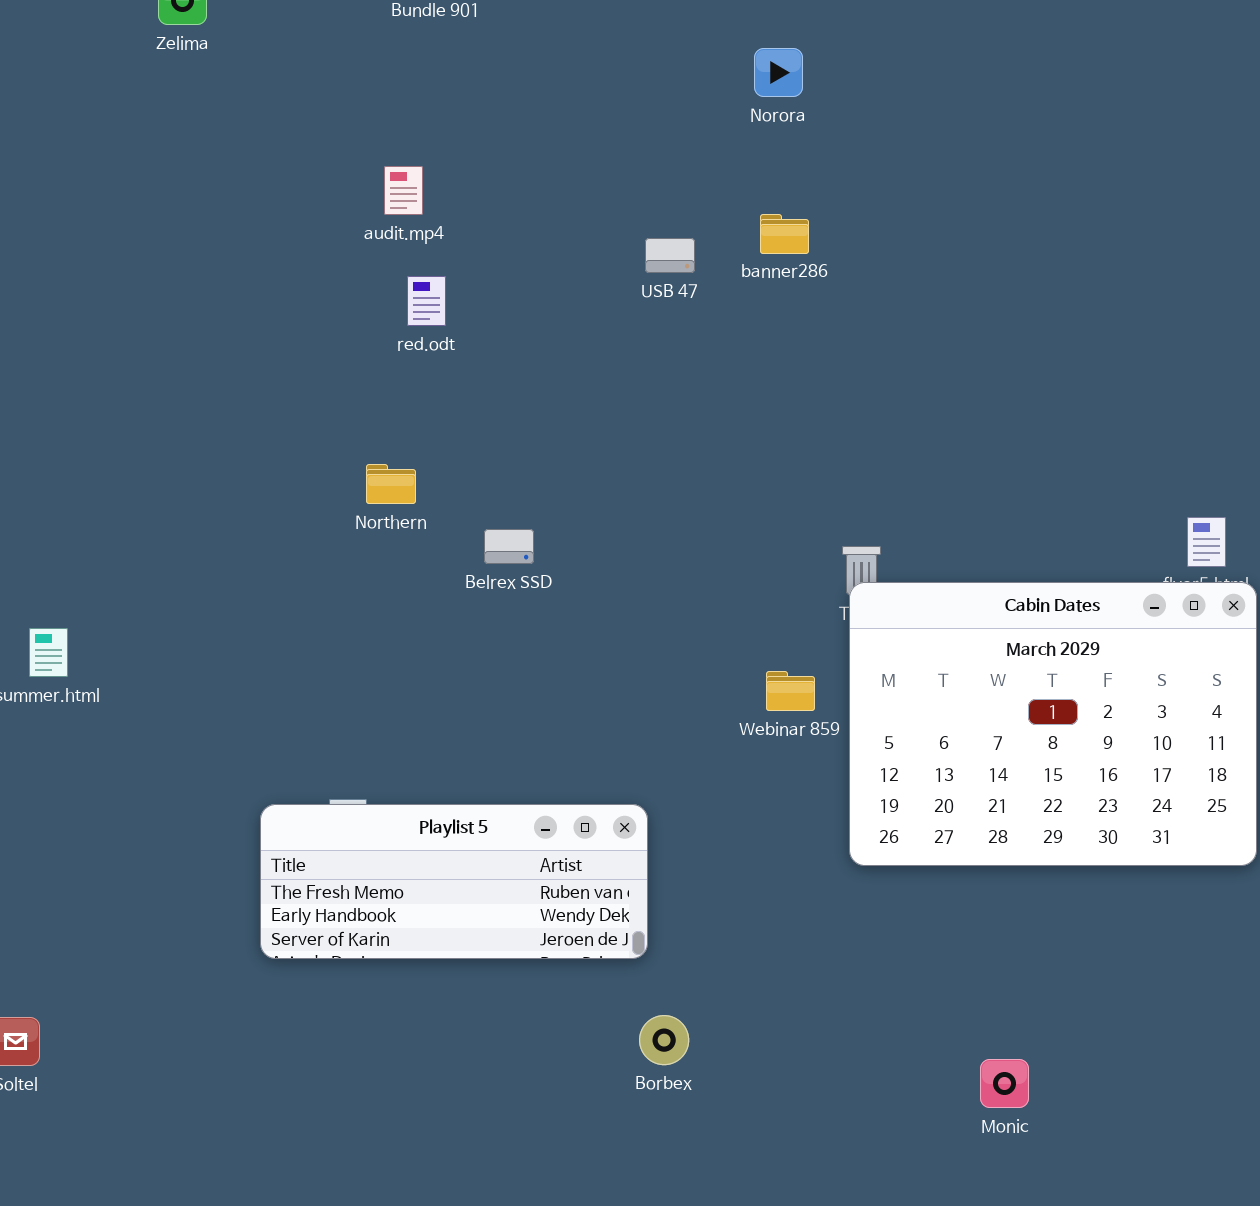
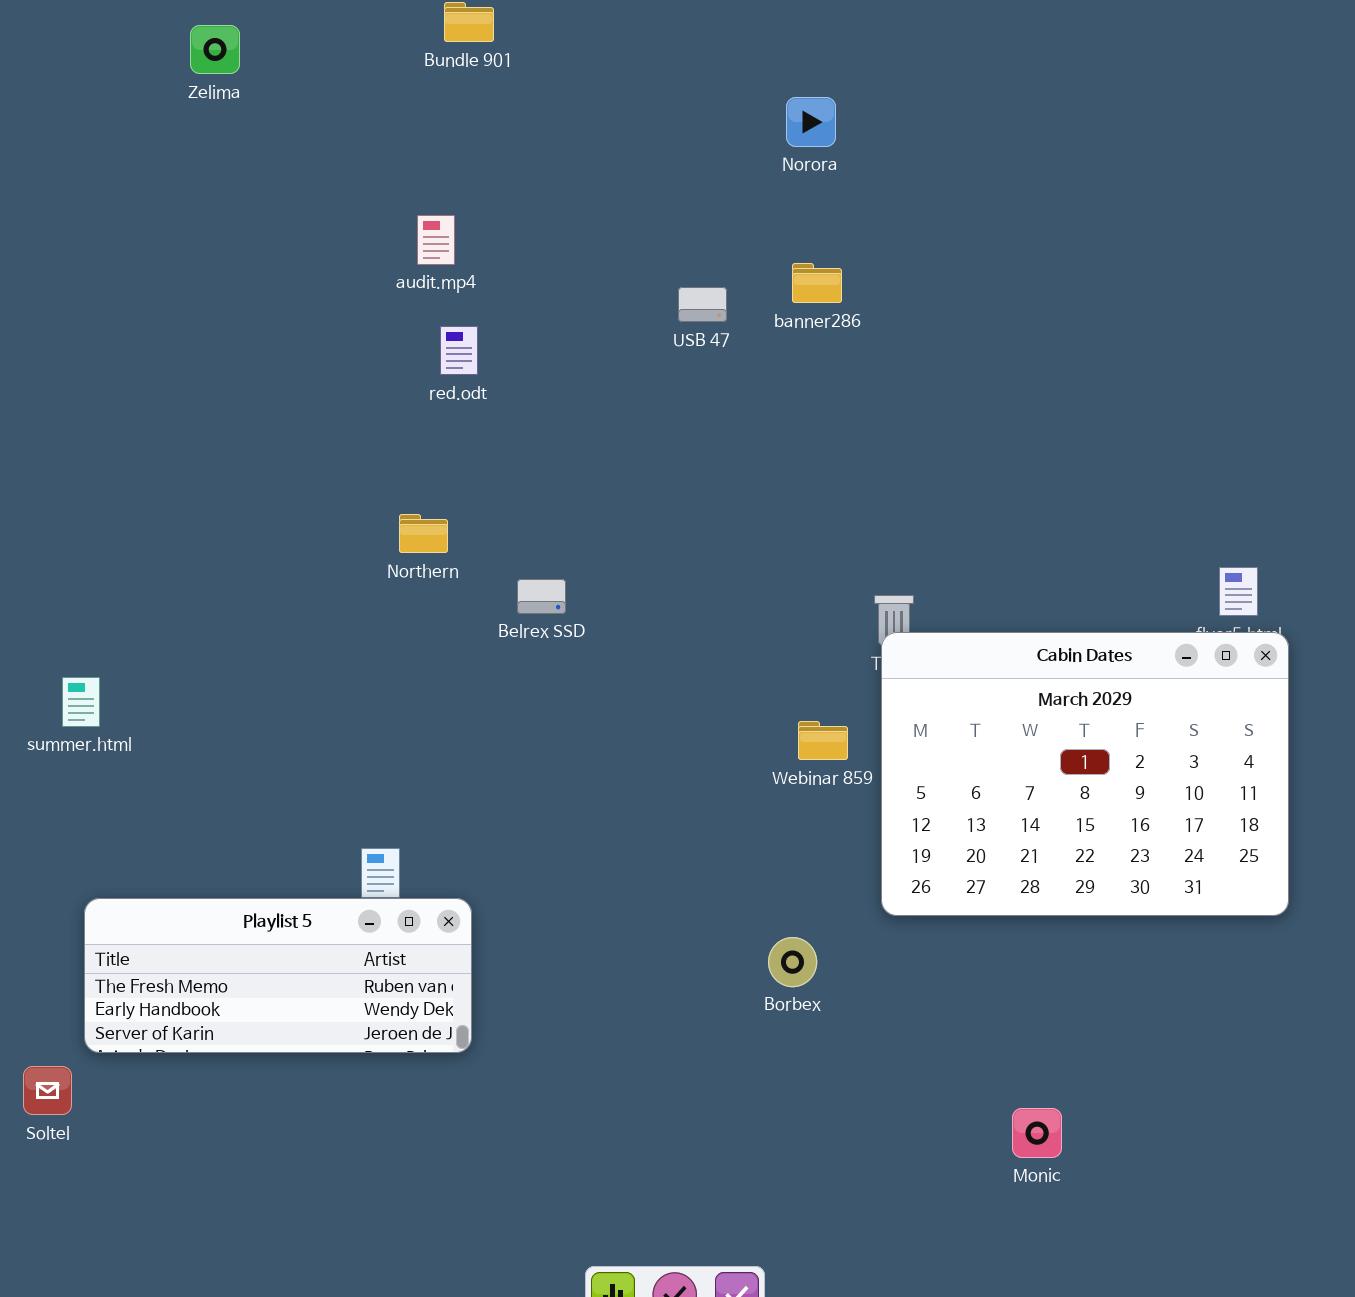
Playlist 5: [260,804,648,959] -> [84,898,472,1053], moved
Borbex: [639,1015,689,1065] -> [768,937,817,987], moved

